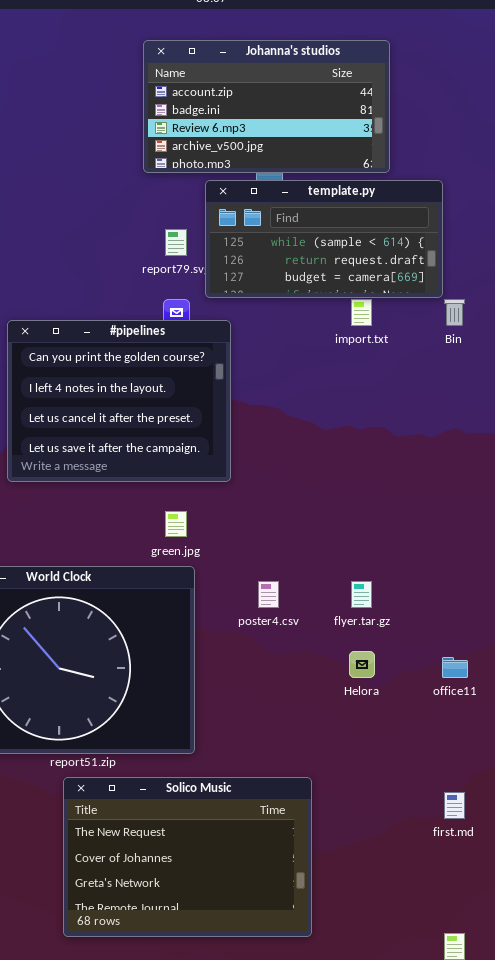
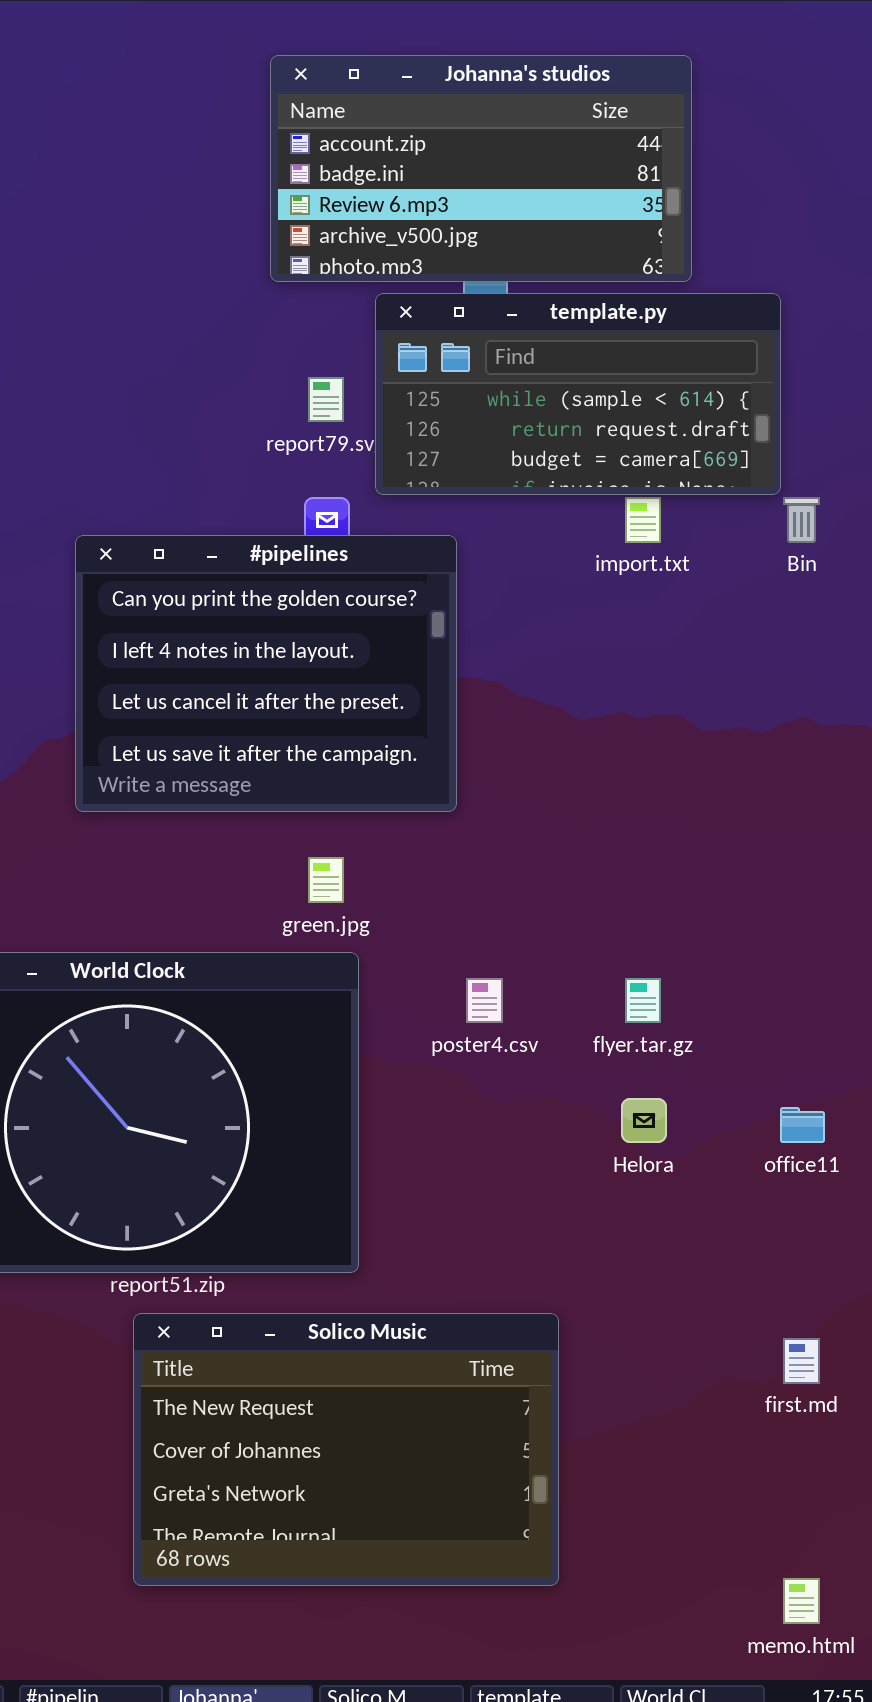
#pipelines: [7,320,231,482] -> [75,535,457,812], moved

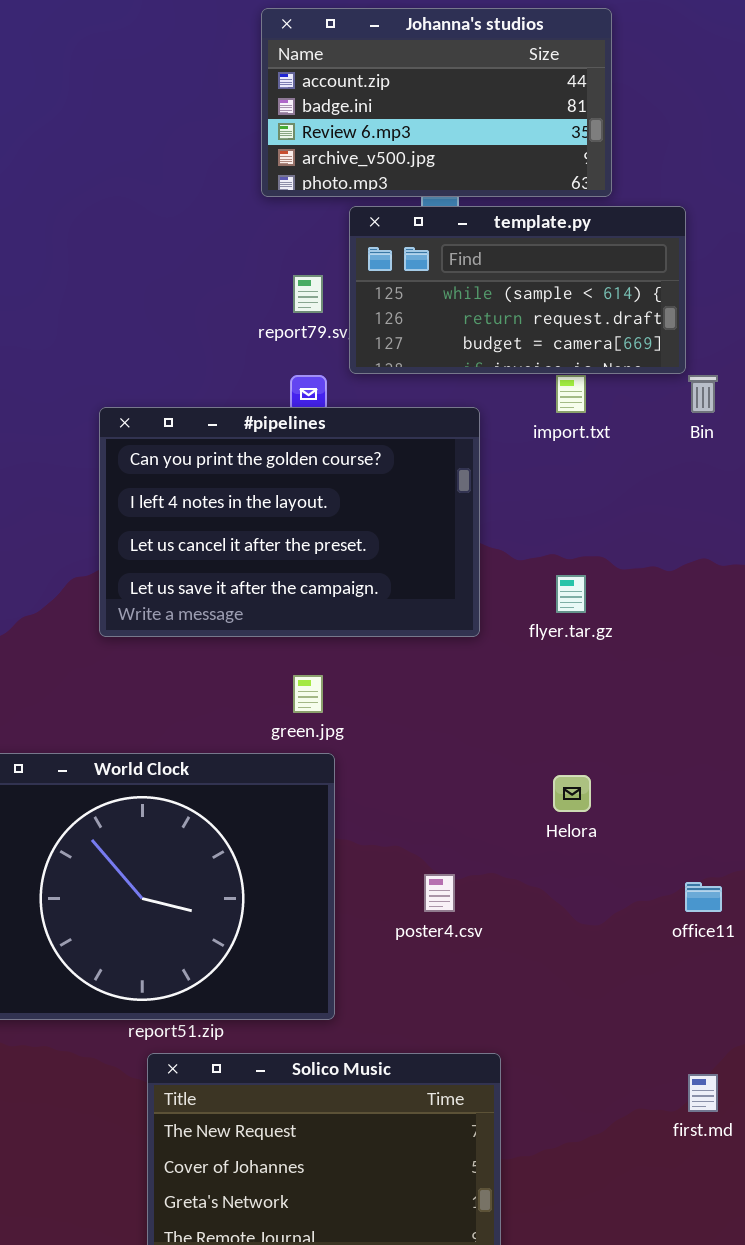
#pipelines: [75,535,457,812] -> [99,407,480,637], resized
poster4.csv: [466,978,503,1023] -> [424,874,455,912], moved
flyer.tar.gz: [625,978,661,1023] -> [556,575,586,613], moved
Helora: [621,1098,667,1143] -> [553,775,591,812], moved

